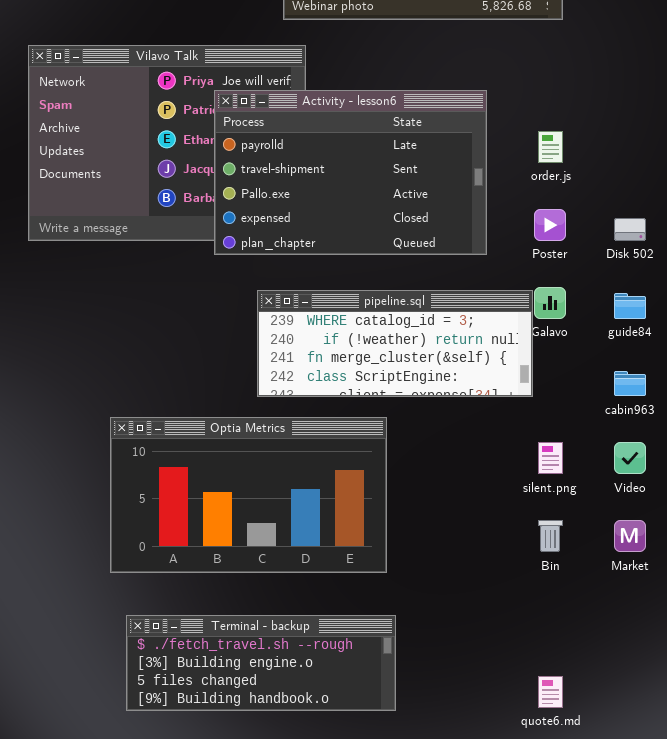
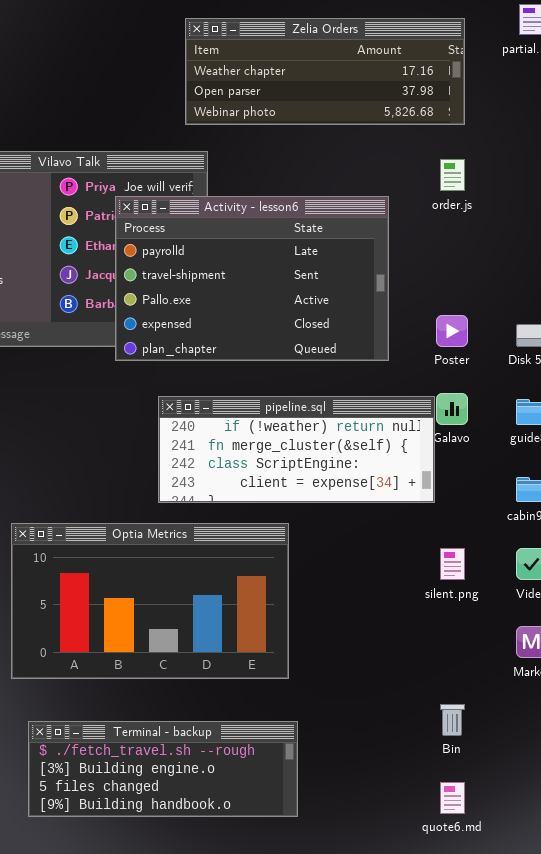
order.js: [538,131,563,163] -> [440,159,465,191], moved
pipeline.sql: [257,290,533,397] -> [158,396,435,503], scrolled down 1 row
Bin: [538,520,563,552] -> [440,704,465,736], moved

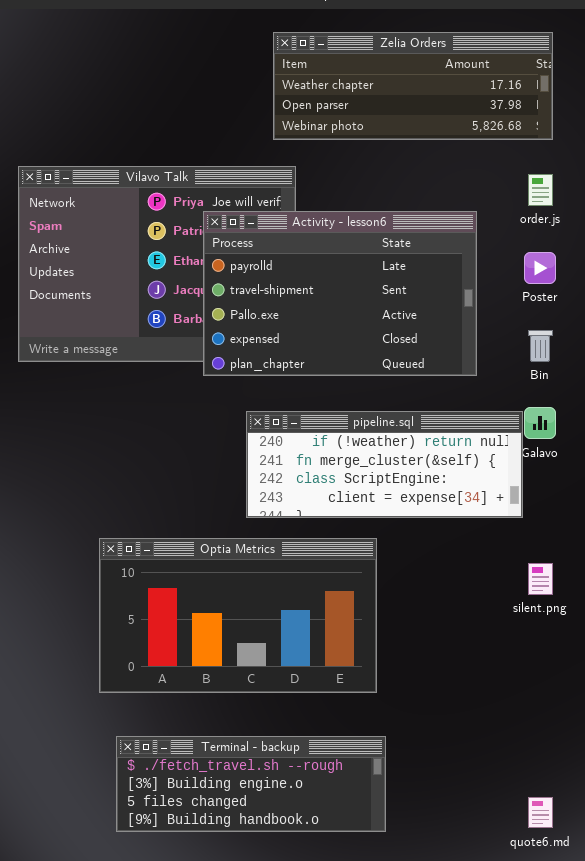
Poster: [436,315,468,347] -> [524,252,556,284], moved
Bin: [440,704,465,736] -> [528,330,553,362], moved

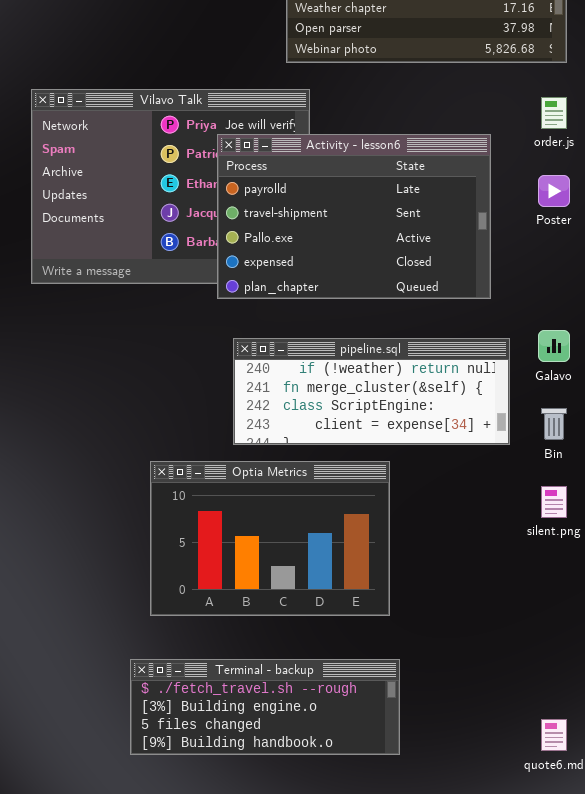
Bin: [528,330,553,362] -> [541,408,567,440], moved
pipeline.sql: [246,411,523,518] -> [233,338,510,445], moved
Optia Metrics: [99,538,377,693] -> [150,461,390,616], resized

